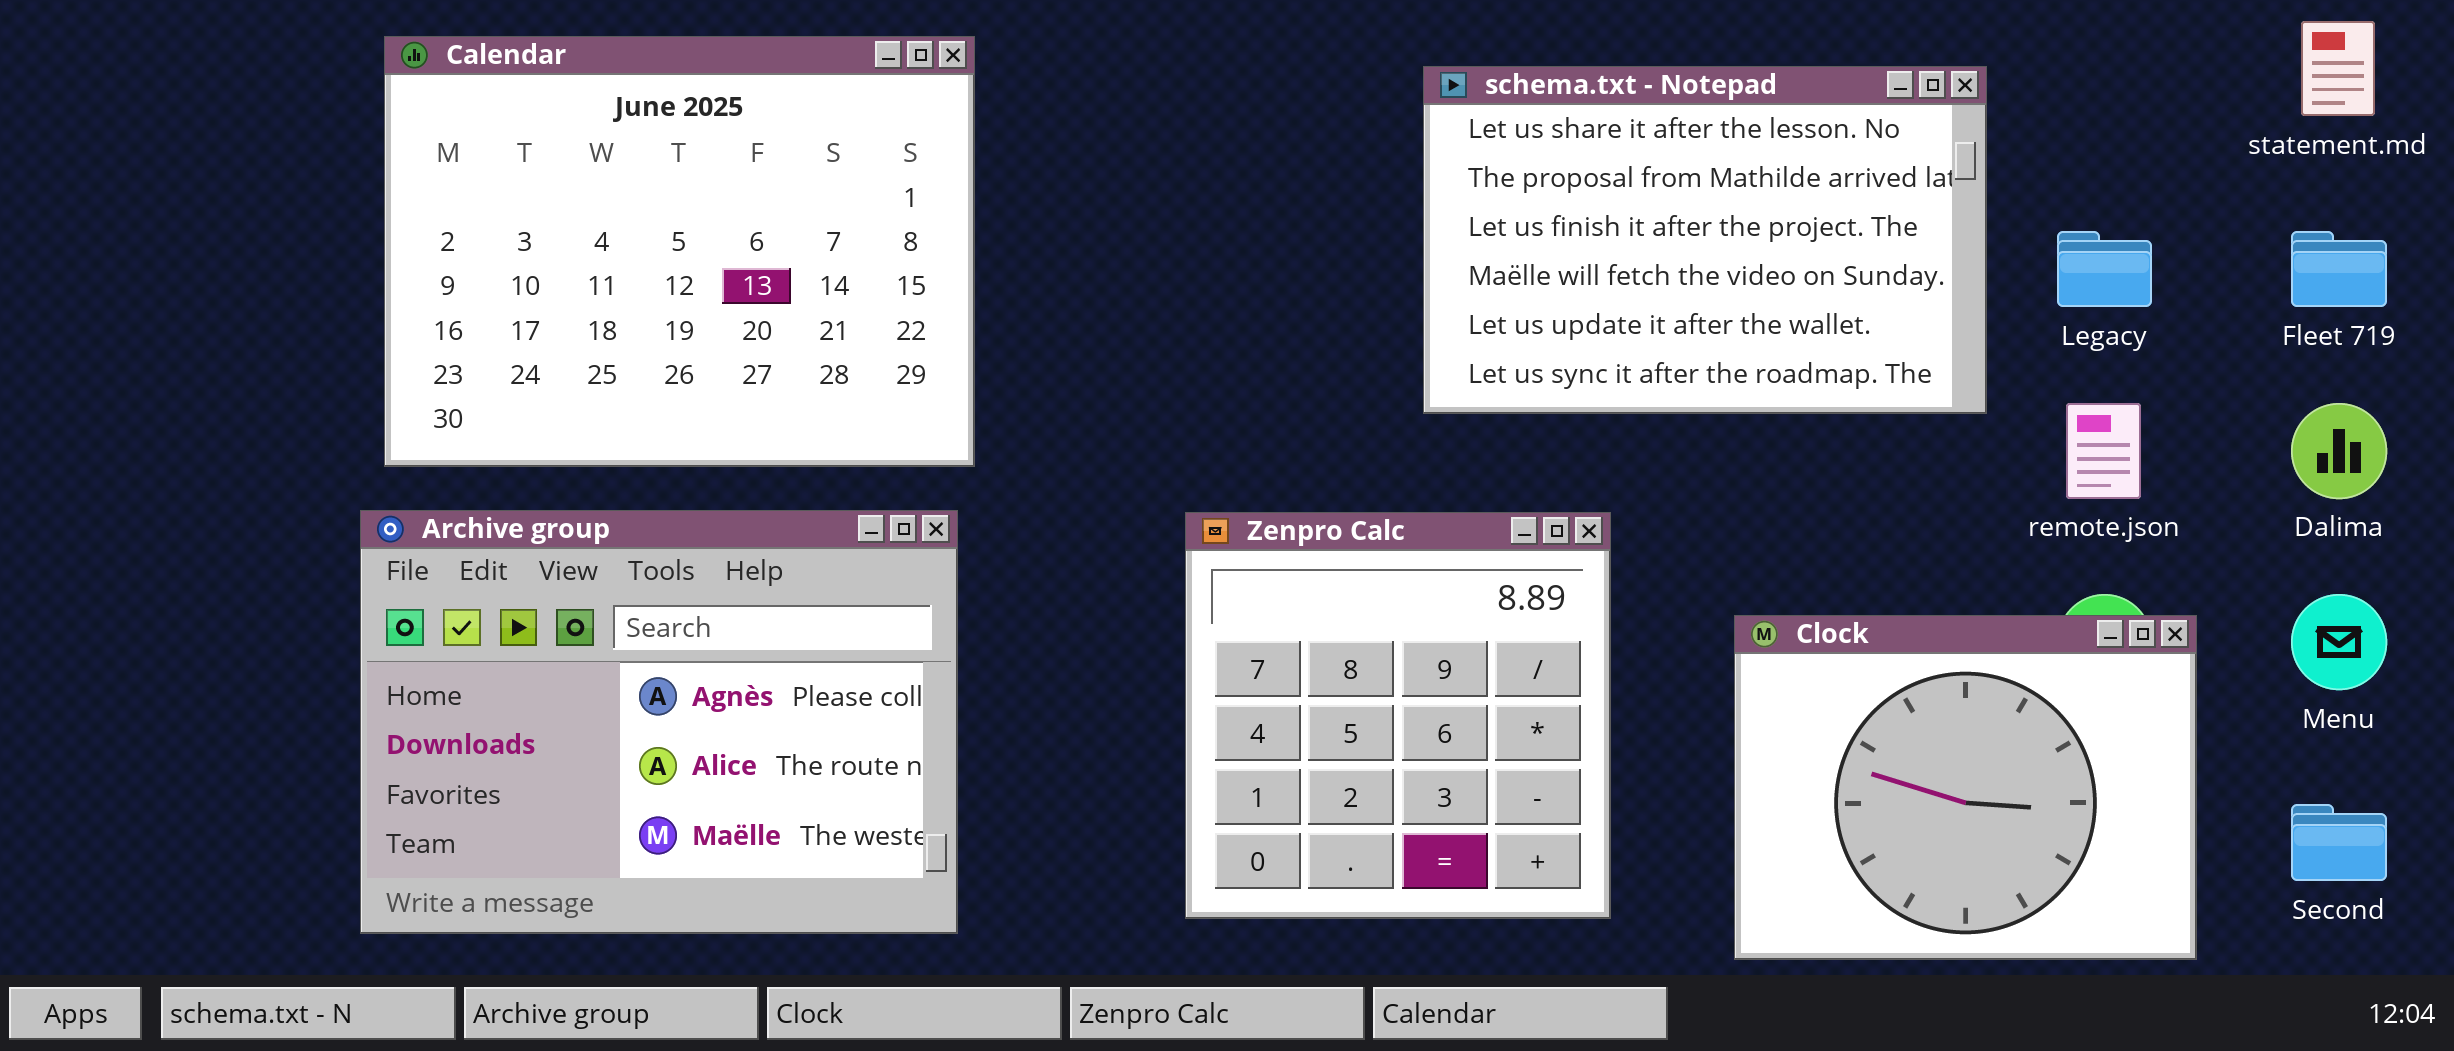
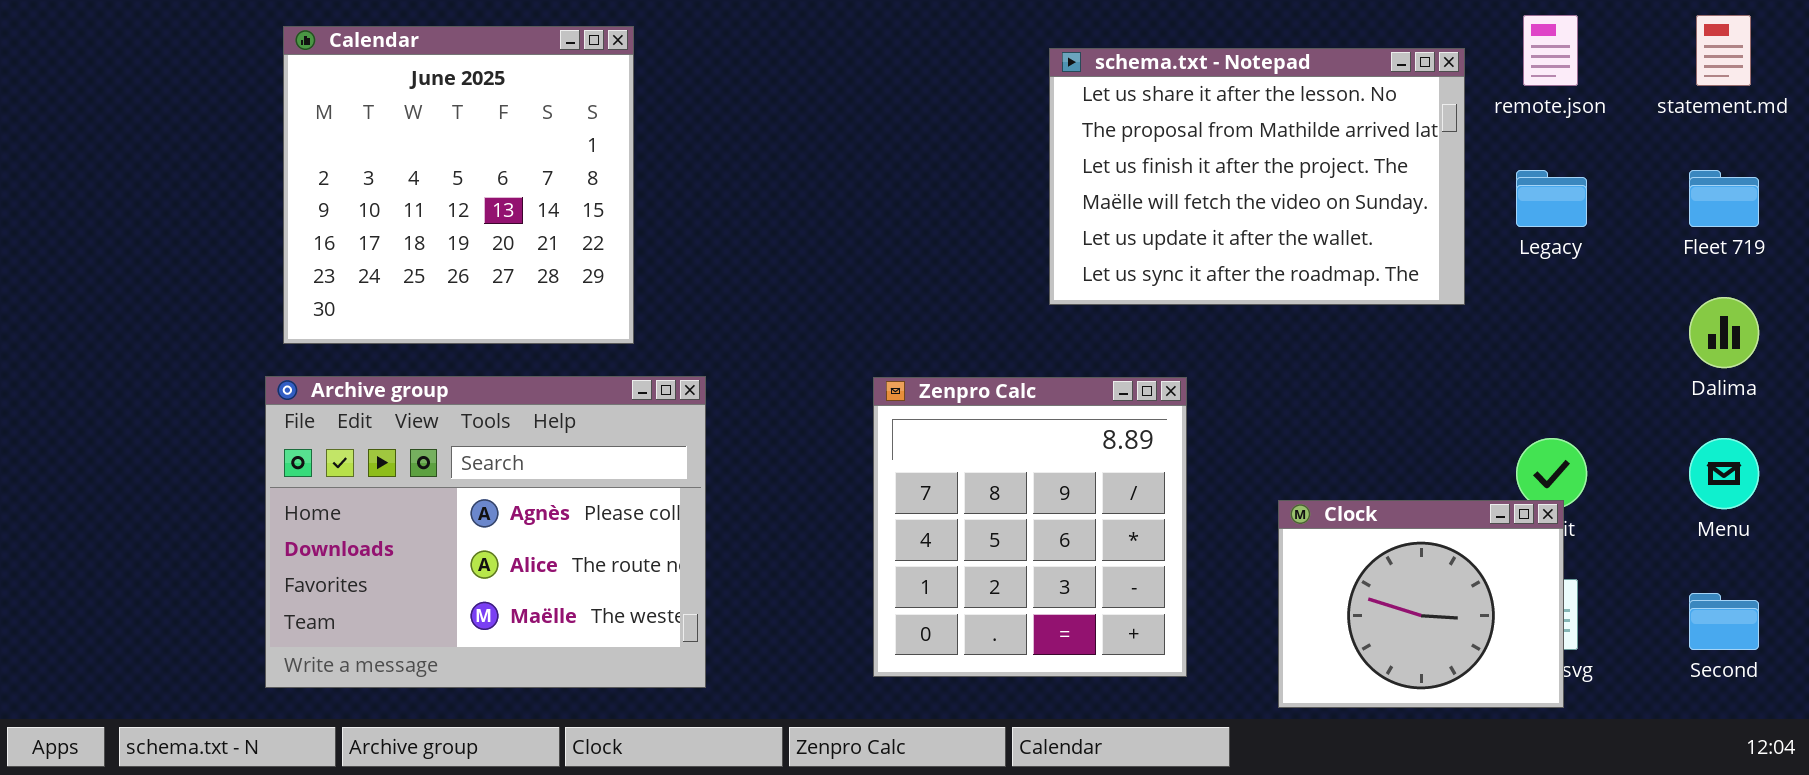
Calendar: [384,36,975,467] -> [283,26,634,344], resized
remote.json: [2066,403,2141,499] -> [1523,15,1578,86], moved
Clock: [1734,615,2197,960] -> [1278,500,1564,708], resized

